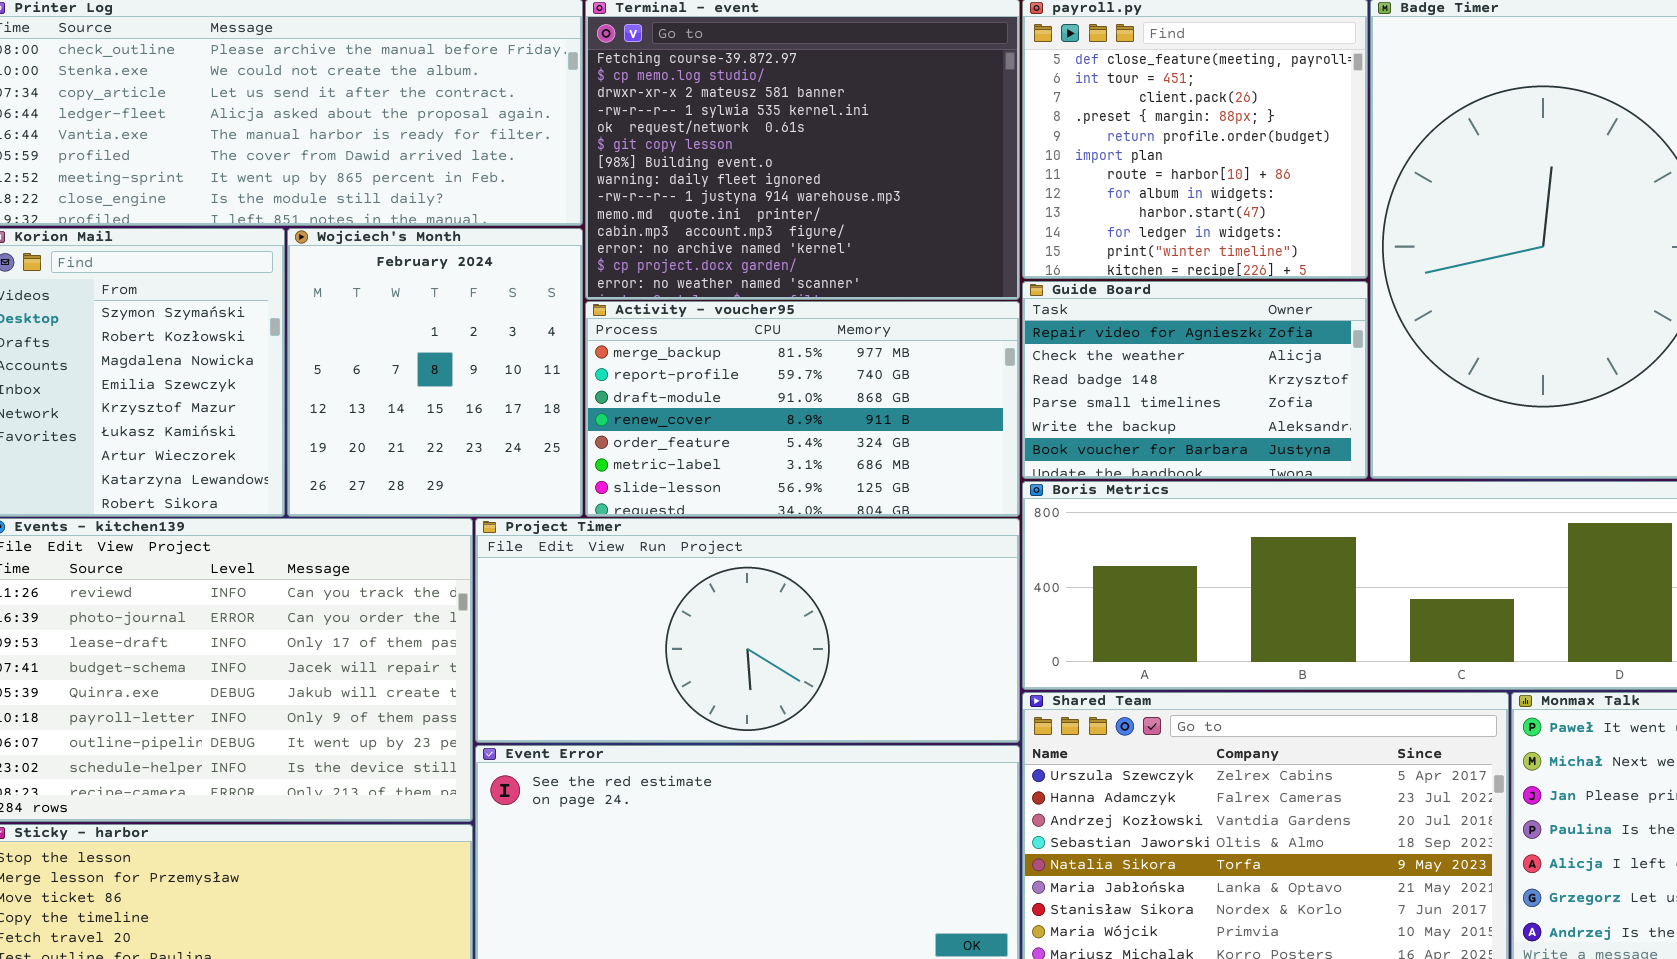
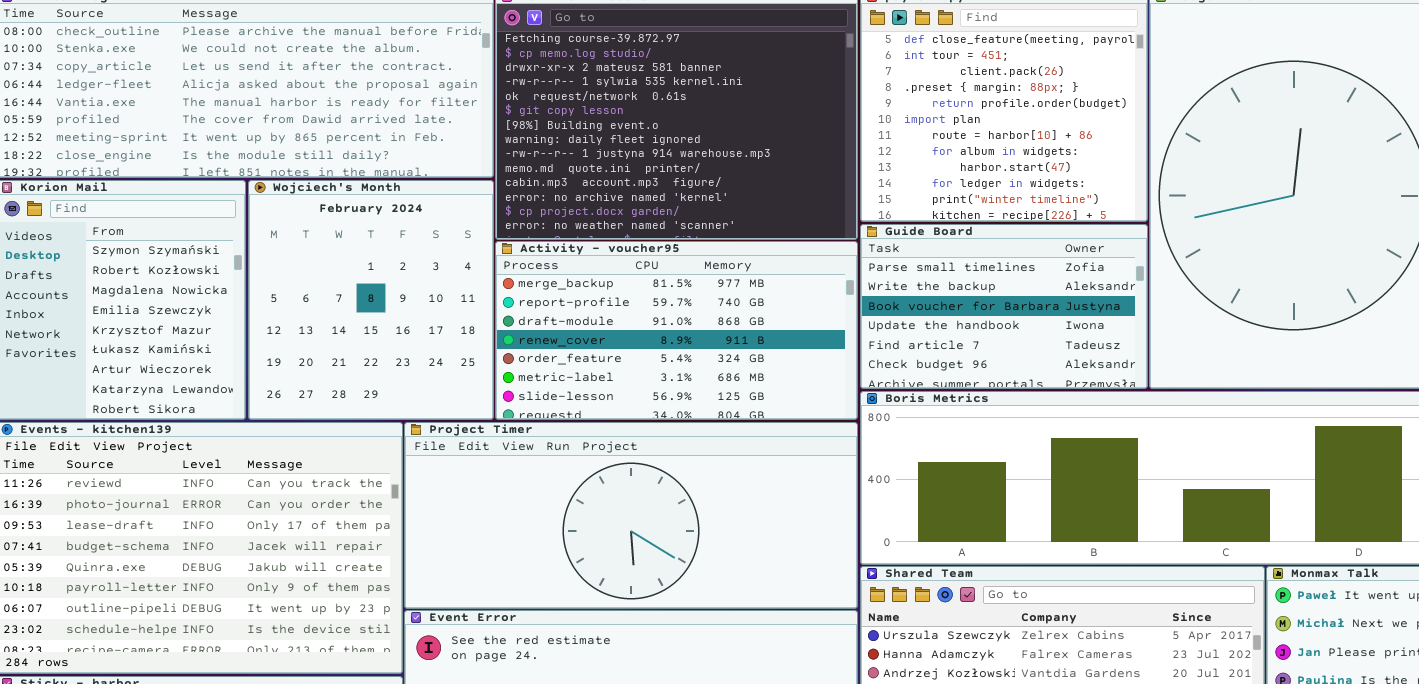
Guide Board: [1022,281,1368,479] -> [860,224,1148,389], scrolled down 3 rows

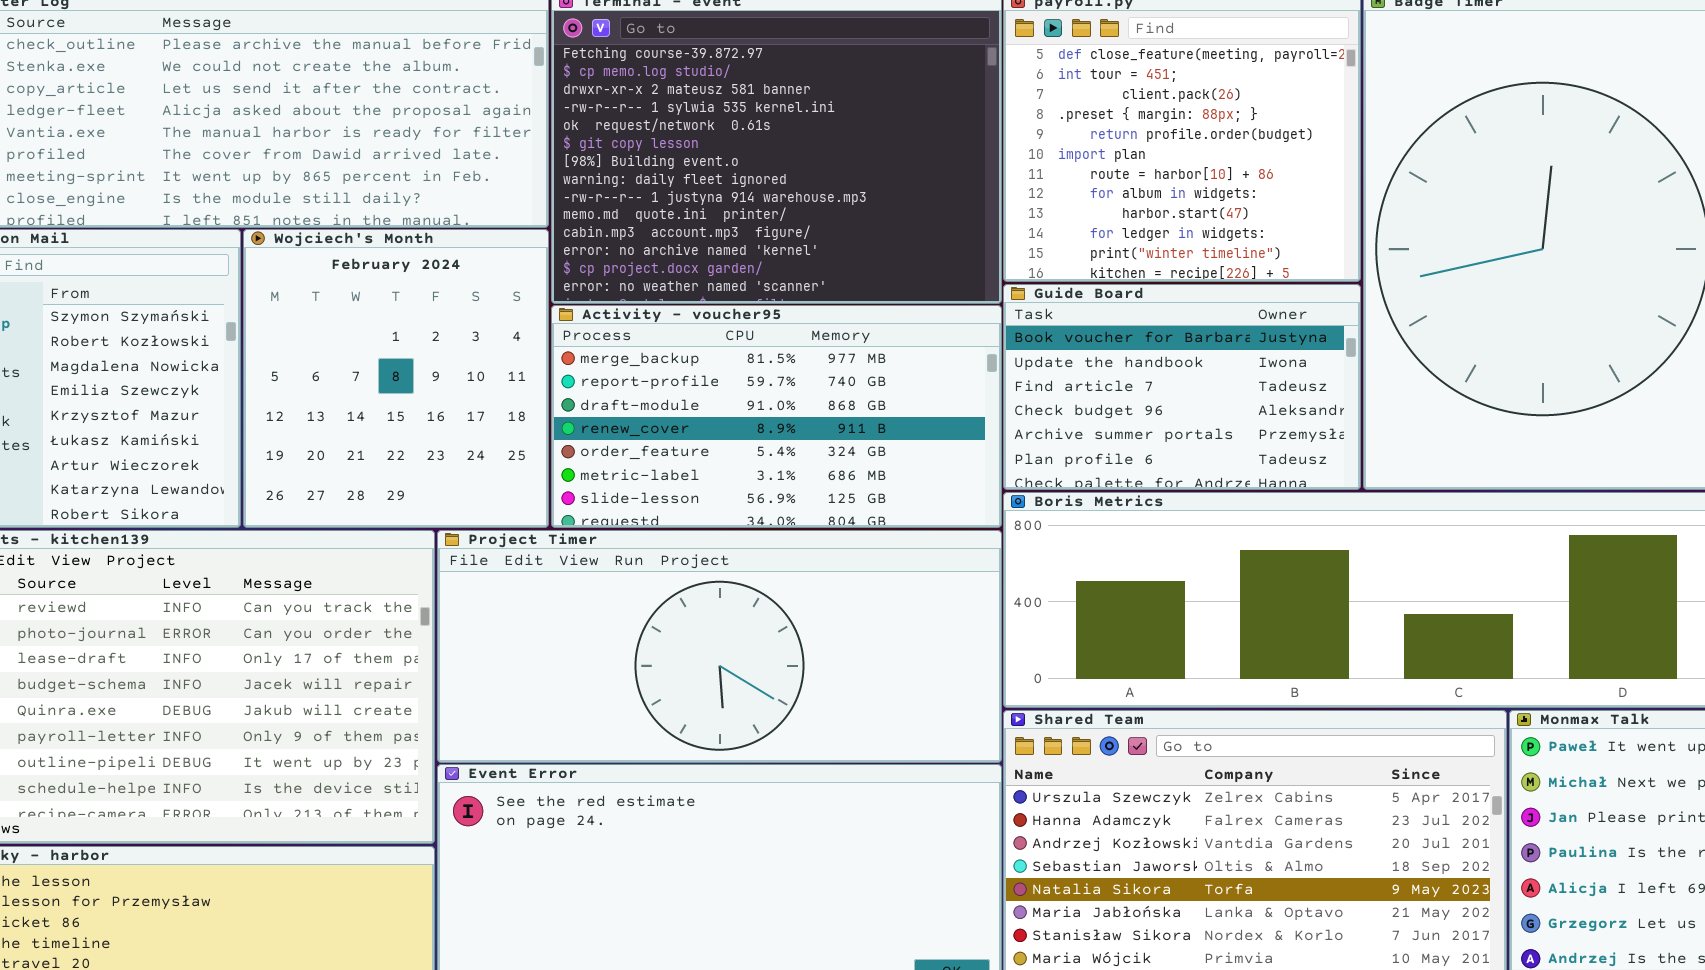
Guide Board: [860,224,1148,389] -> [1003,284,1361,490], scrolled down 2 rows

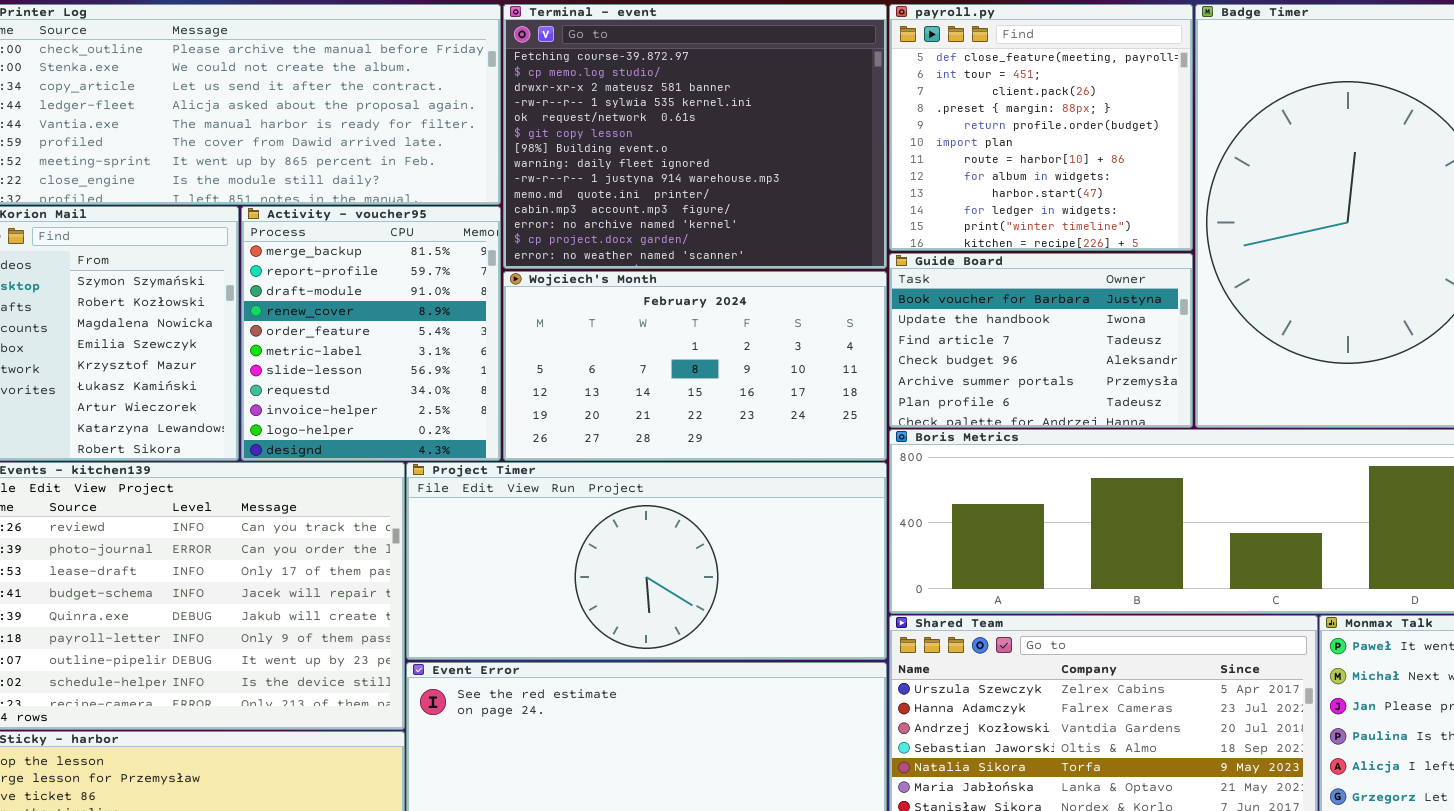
Wojciech's Month: [243,229,549,528] -> [503,271,887,461], moved, resized
Activity - voucher95: [551,305,1002,528] -> [241,206,501,461], moved, resized

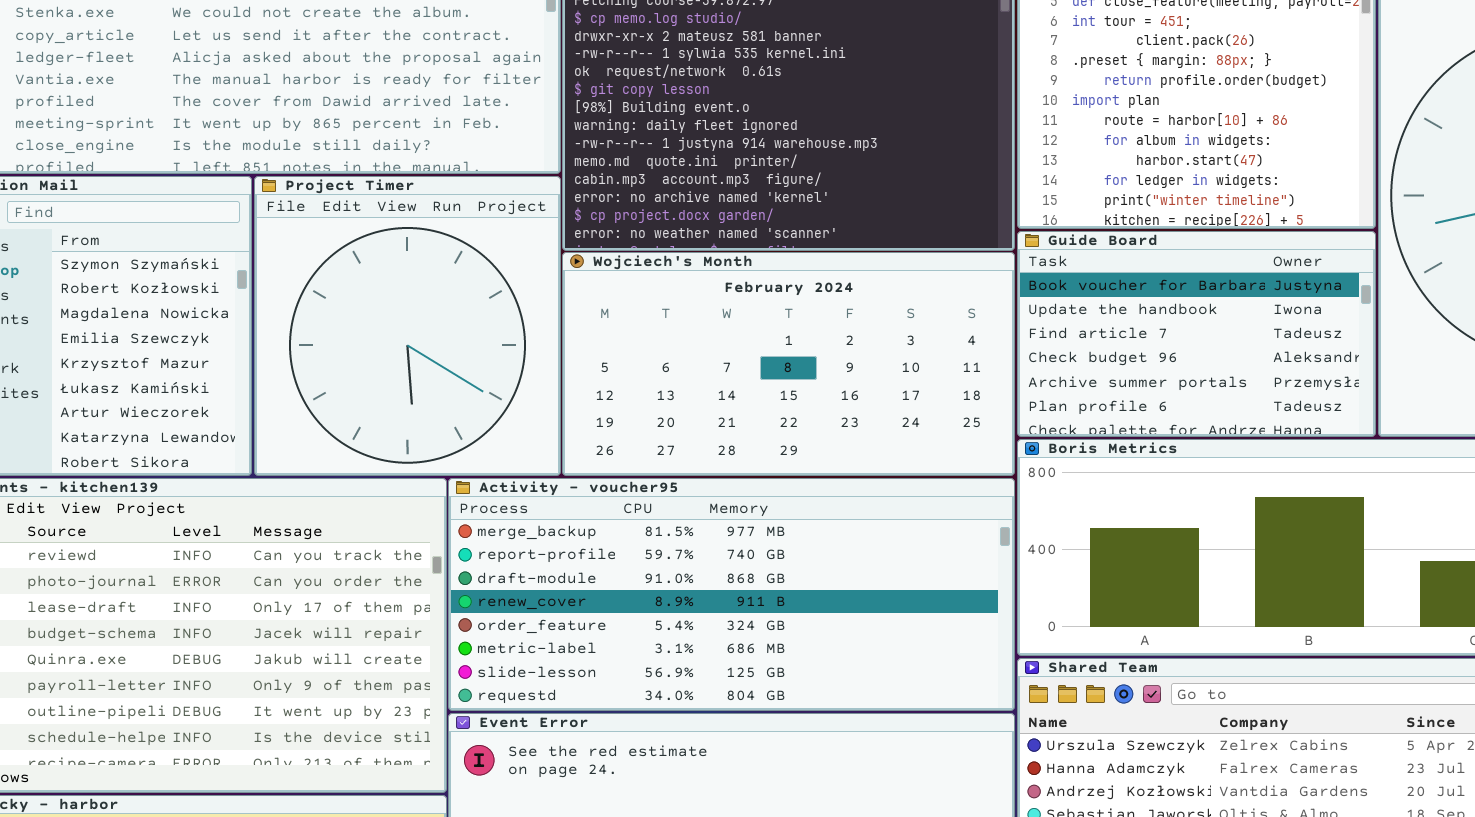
Activity - voucher95: [241,206,501,461] -> [448,478,1015,711], moved, resized
Project Timer: [406,462,887,660] -> [254,176,561,476], moved, resized

